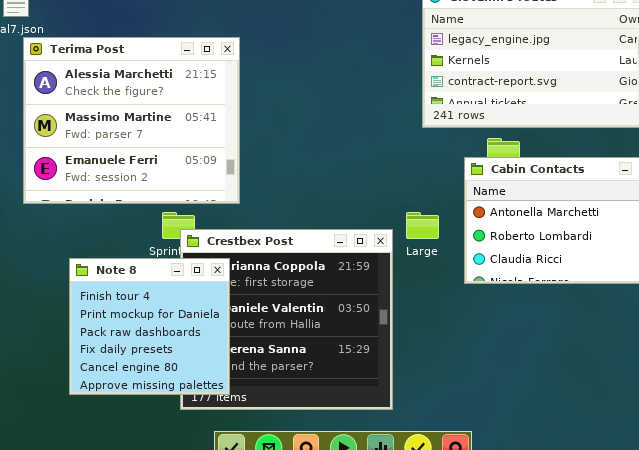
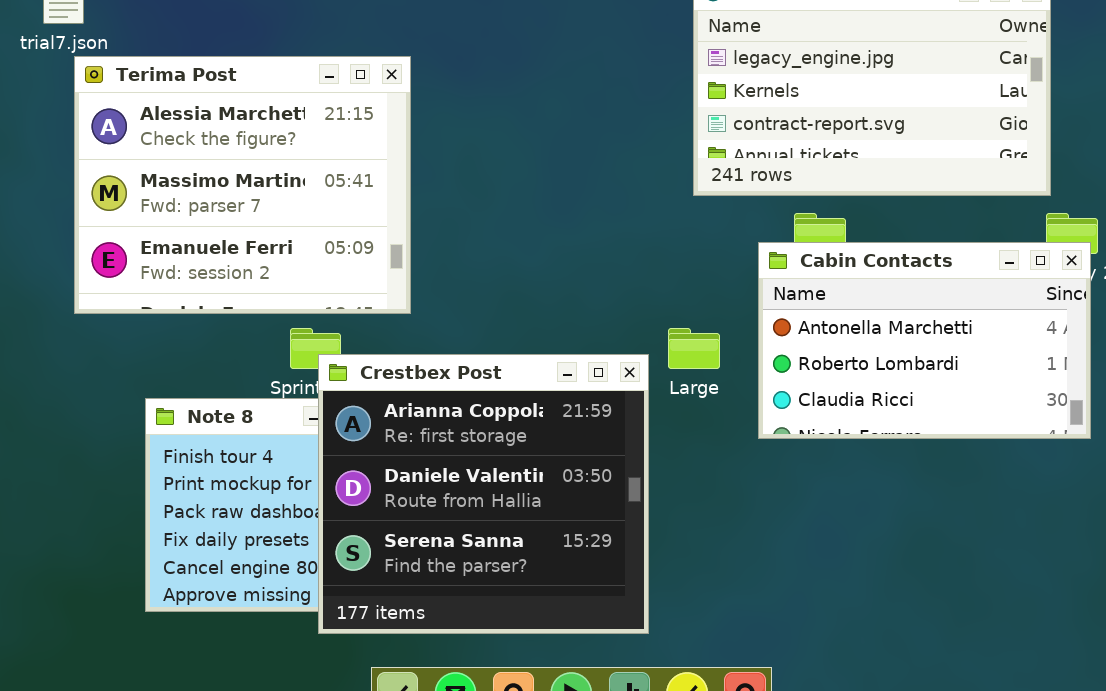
Crestbex Post: [180,229,393,410] -> [318,354,649,634], raised

